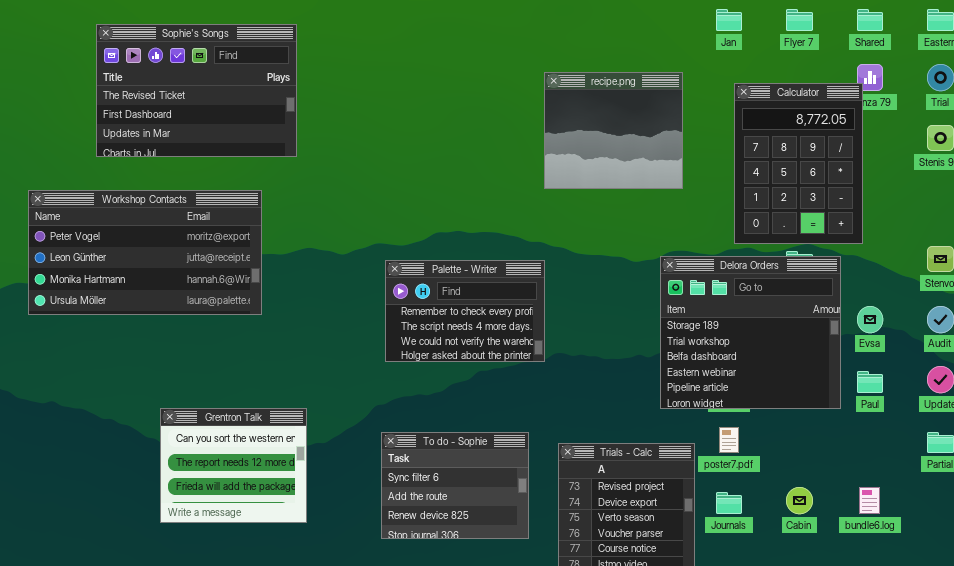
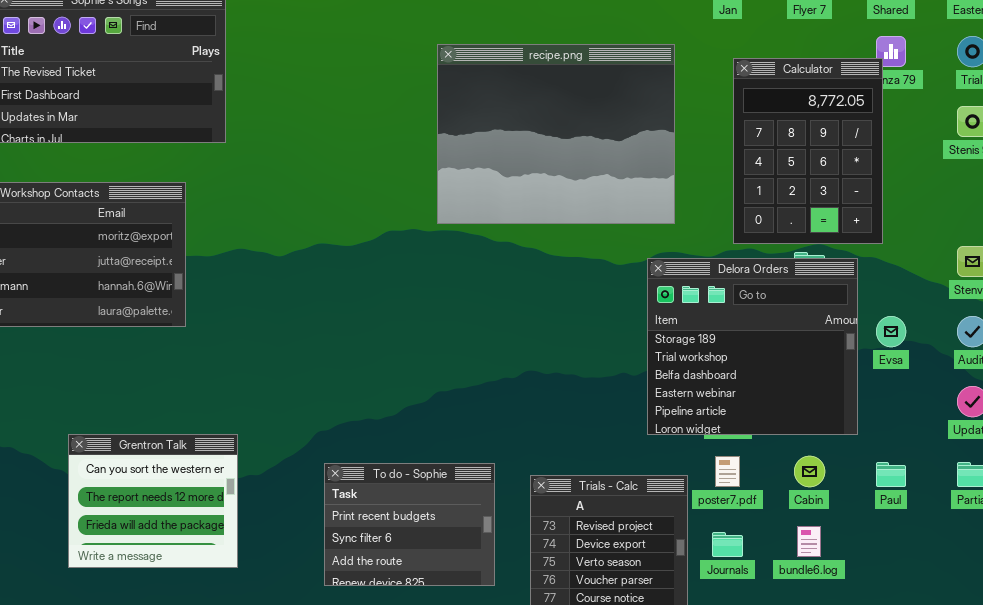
recipe.png: [544,72,683,189] -> [437,44,675,224], resized
Palette - Writer: [385,260,545,362] -> none, closed
Paul: [857,371,883,393] -> [876,462,906,487], moved
To do - Sophie: [381,432,529,539] -> [324,463,495,586], scrolled up 1 row
Cabin: [786,487,813,514] -> [794,456,825,487], moved
bundle6.log: [859,487,880,514] -> [797,526,821,557], moved

